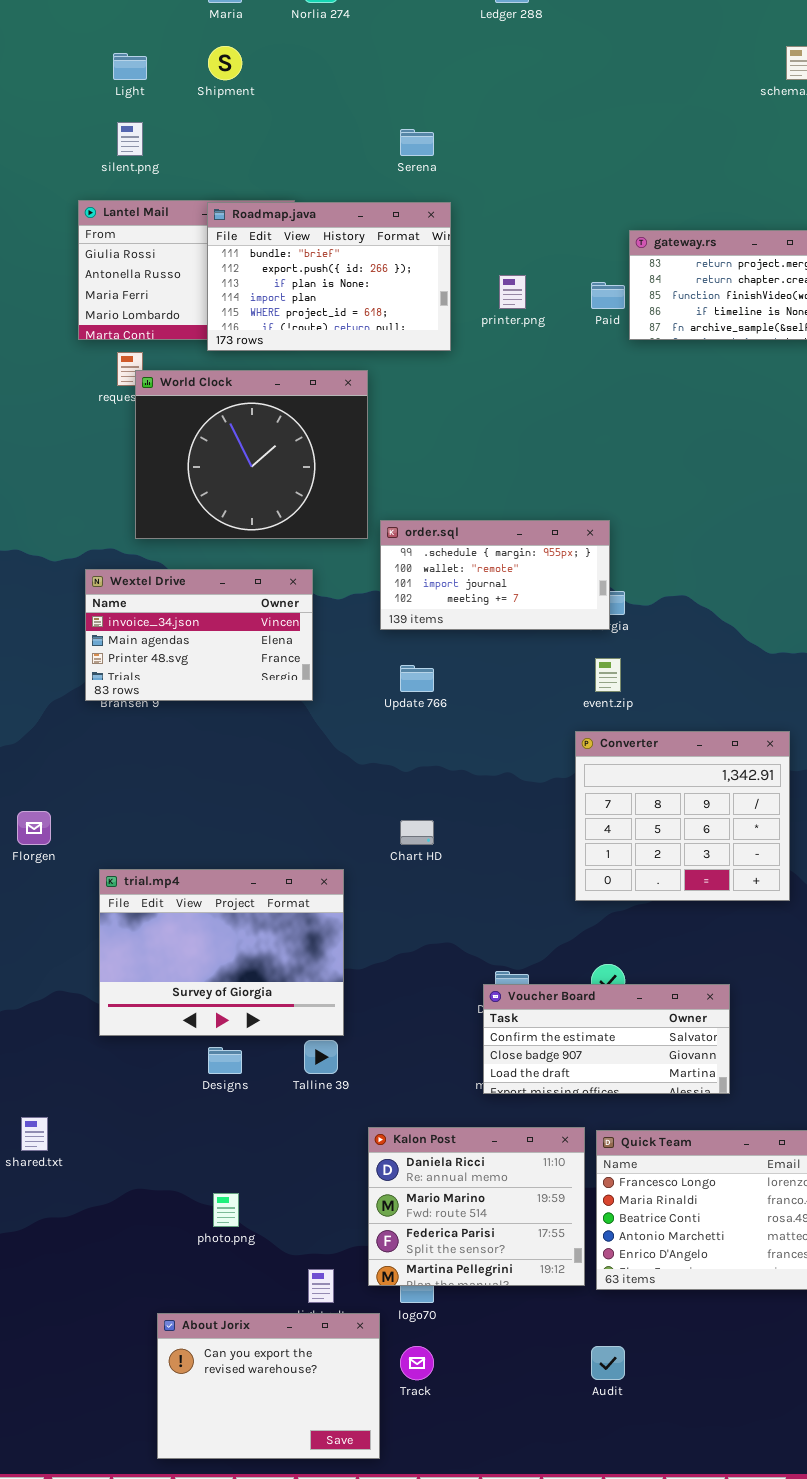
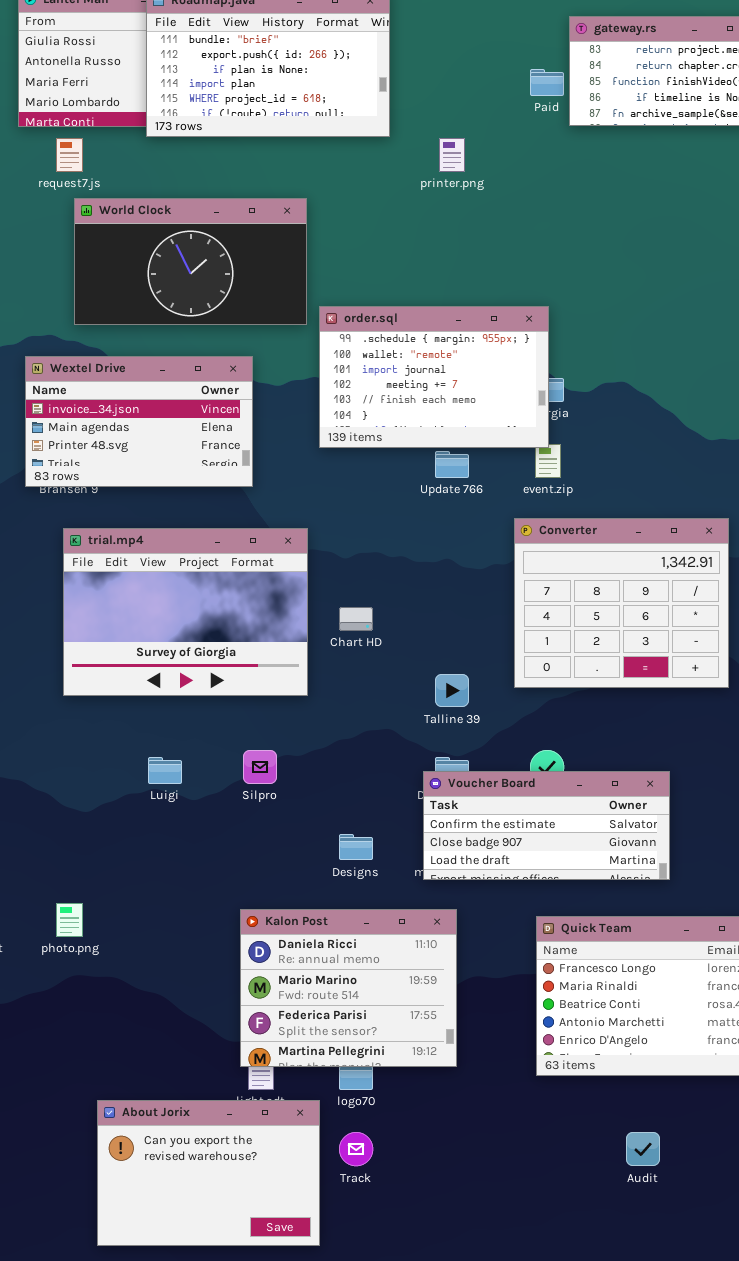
printer.png: [499,275,526,309] -> [439,138,465,172], moved
World Clock: [135,370,368,539] -> [74,198,307,325], resized
order.sql: [380,520,610,630] -> [319,306,549,448], resized
Update 766: [400,665,434,692] -> [435,451,469,478], moved
trial.mp4: [99,869,344,1036] -> [63,528,308,696], moved
Talline 39: [304,1040,338,1074] -> [435,674,469,707], moved
Designs: [208,1047,242,1074] -> [339,834,373,860], moved
Kalon Post: [368,1127,585,1286] -> [240,909,457,1067], moved
photo.png: [213,1193,239,1227] -> [56,903,83,937], moved
Audit: [591,1346,625,1380] -> [626,1132,660,1166], moved

